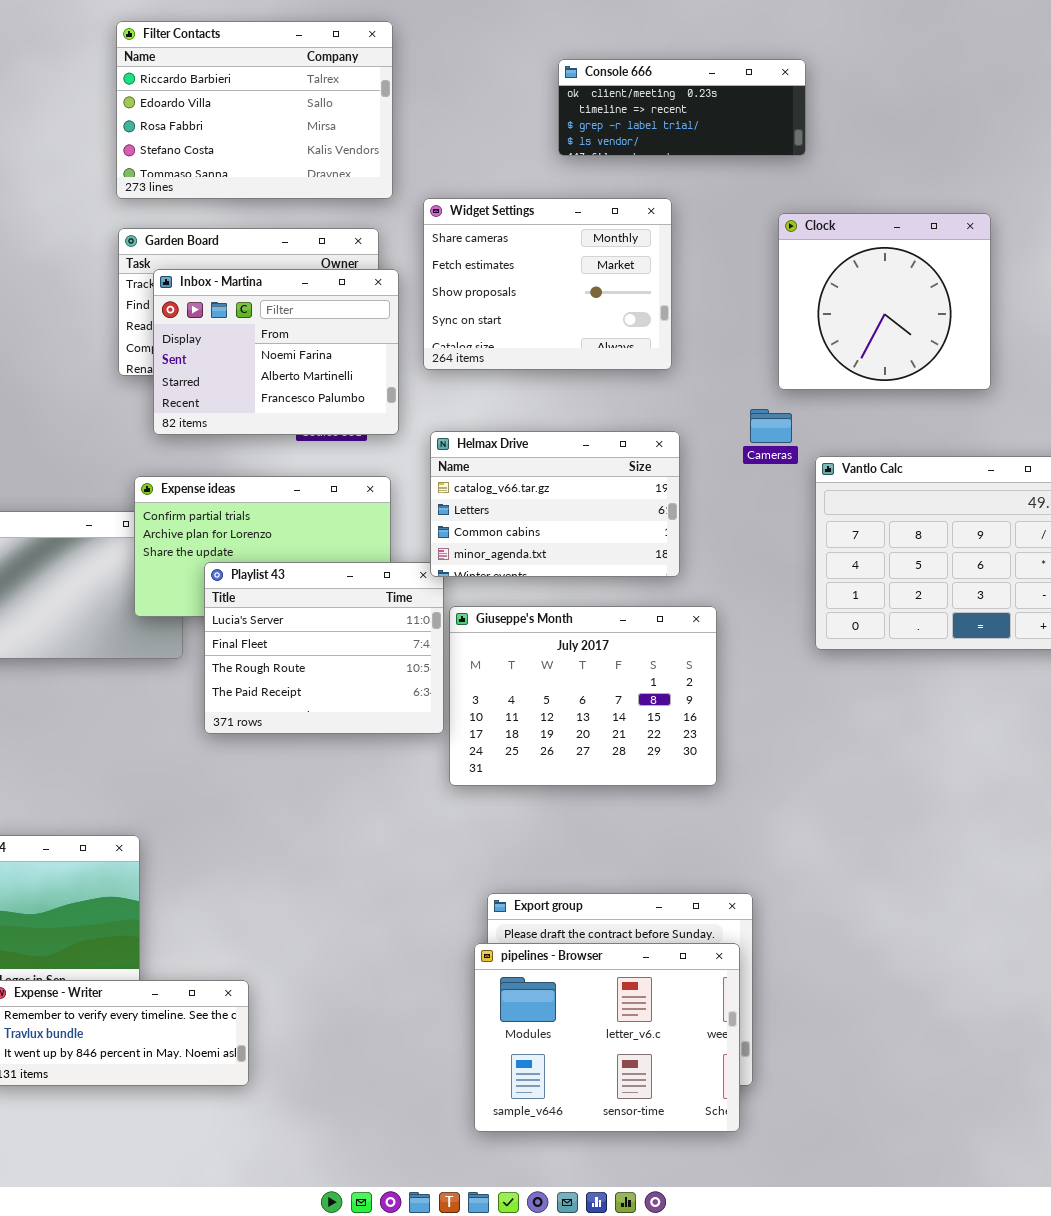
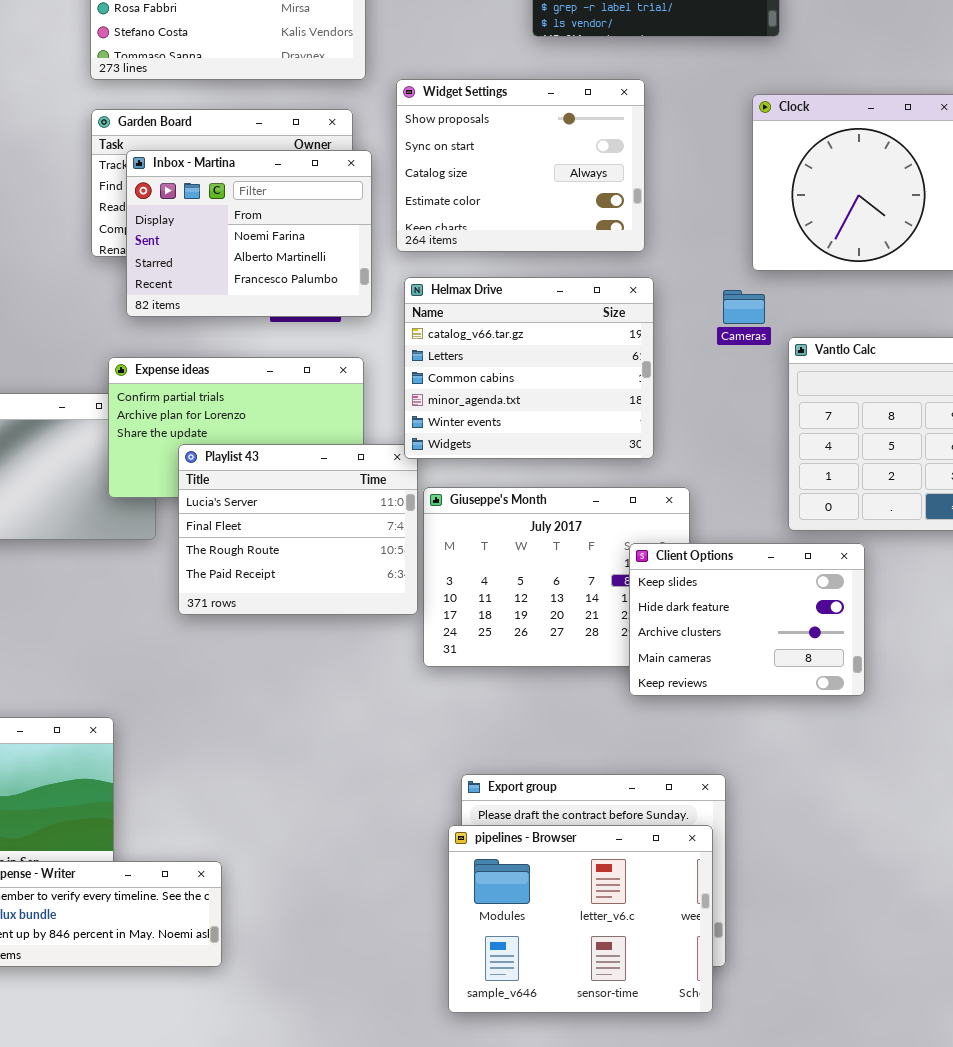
Widget Settings: [423,198,672,370] -> [396,79,645,252], scrolled down 2 rows
Helmax Drive: [430,431,680,577] -> [404,277,654,459], resized
Client Options: none -> [629,543,865,696], opened

